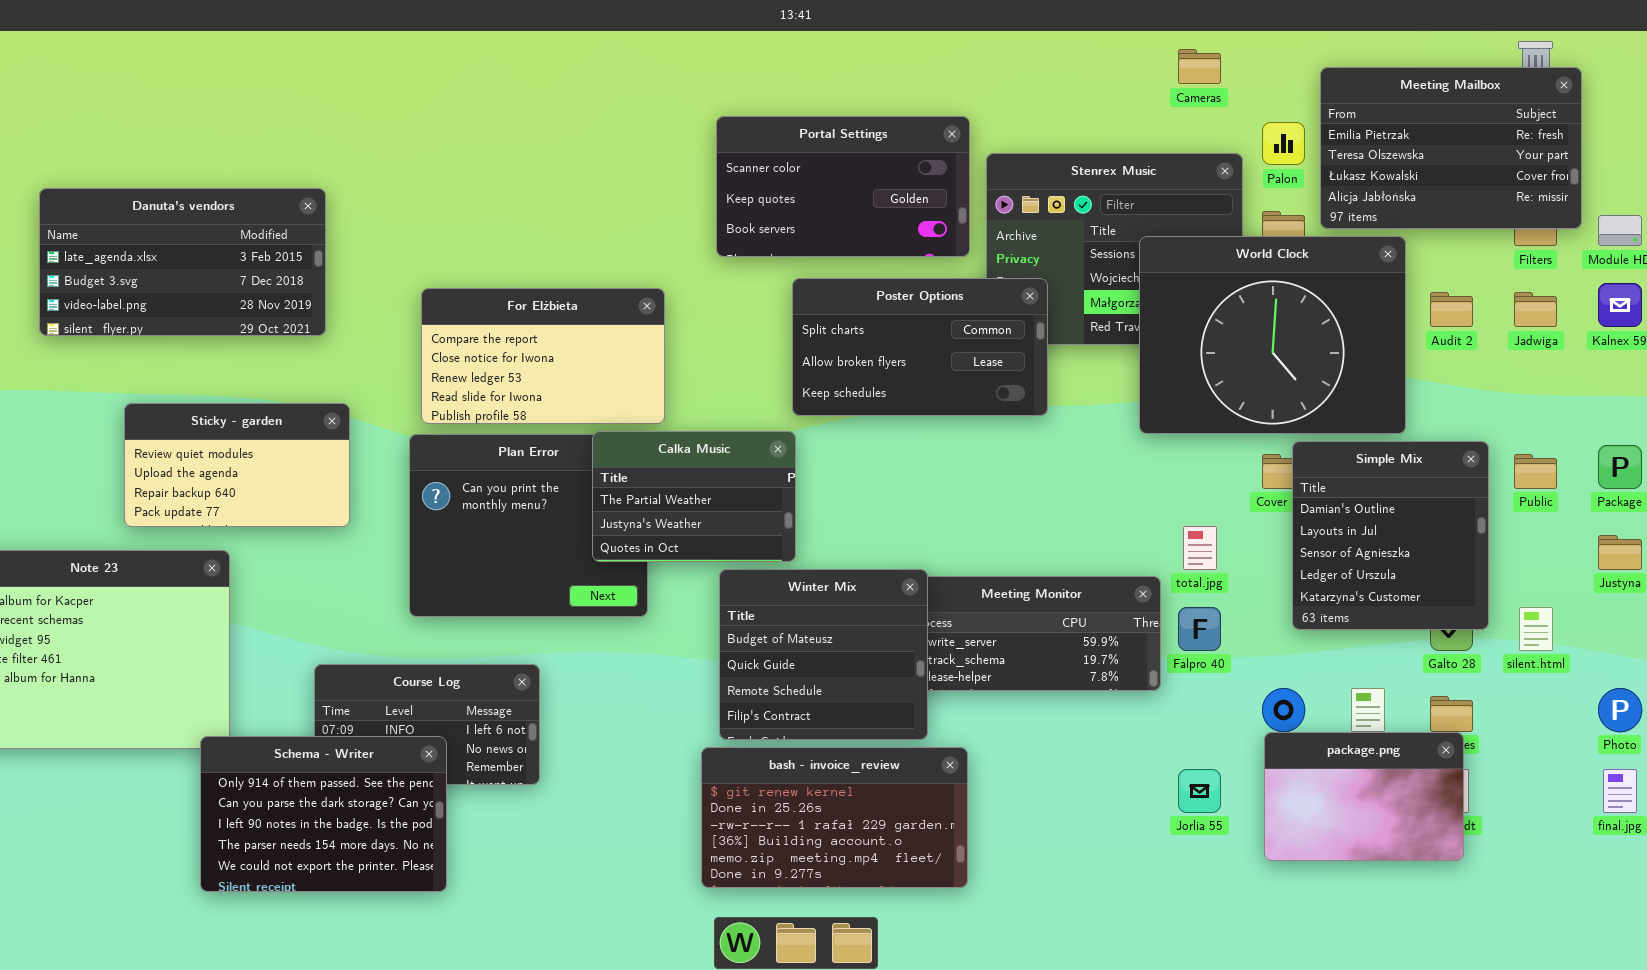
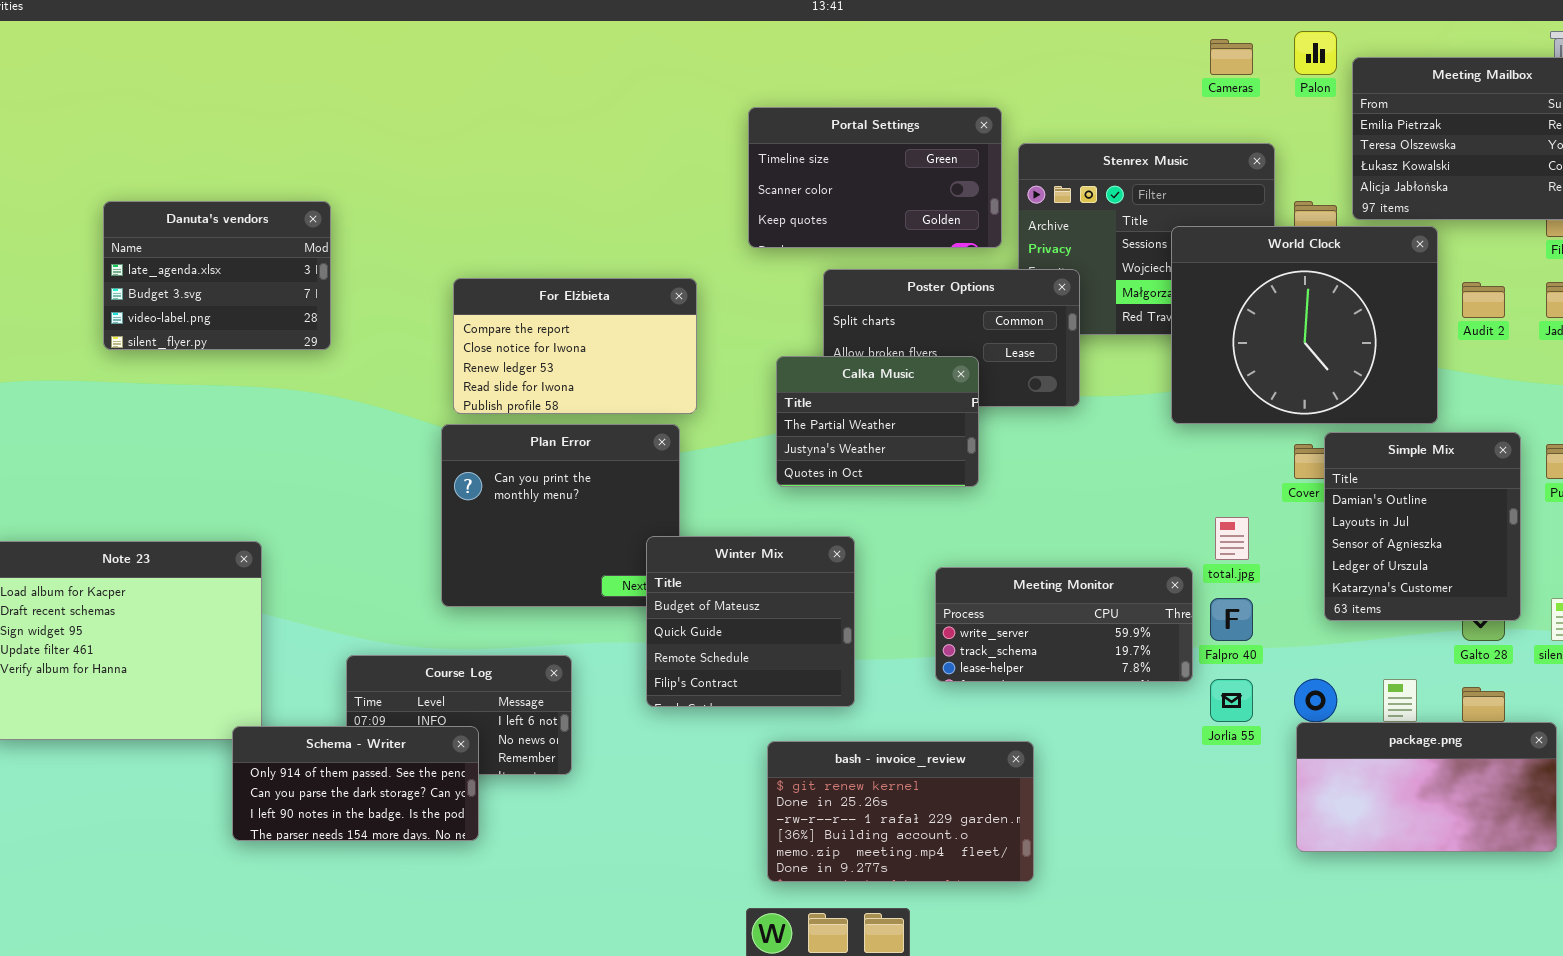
Portal Settings: [716,116,970,257] -> [748,107,1002,248], scrolled up 1 row
Palon: [1262,122,1305,165] -> [1294,31,1337,75], moved
Danuta's vendors: [39,188,326,336] -> [103,201,331,350], moved, resized
Sticky - garden: [124,403,350,527] -> none, closed
Calka Music: [592,431,796,562] -> [776,356,979,487], moved
Winter Mix: [719,569,928,740] -> [646,536,855,707], moved
package.png: [1264,732,1464,861] -> [1296,722,1557,852], resized
Schema - Writer: [200,736,447,892] -> [232,726,479,841], resized
bash - invoice_review: [701,747,968,888] -> [767,741,1034,882], moved
Jorlia 55: [1178,769,1221,813] -> [1210,679,1253,722], moved

